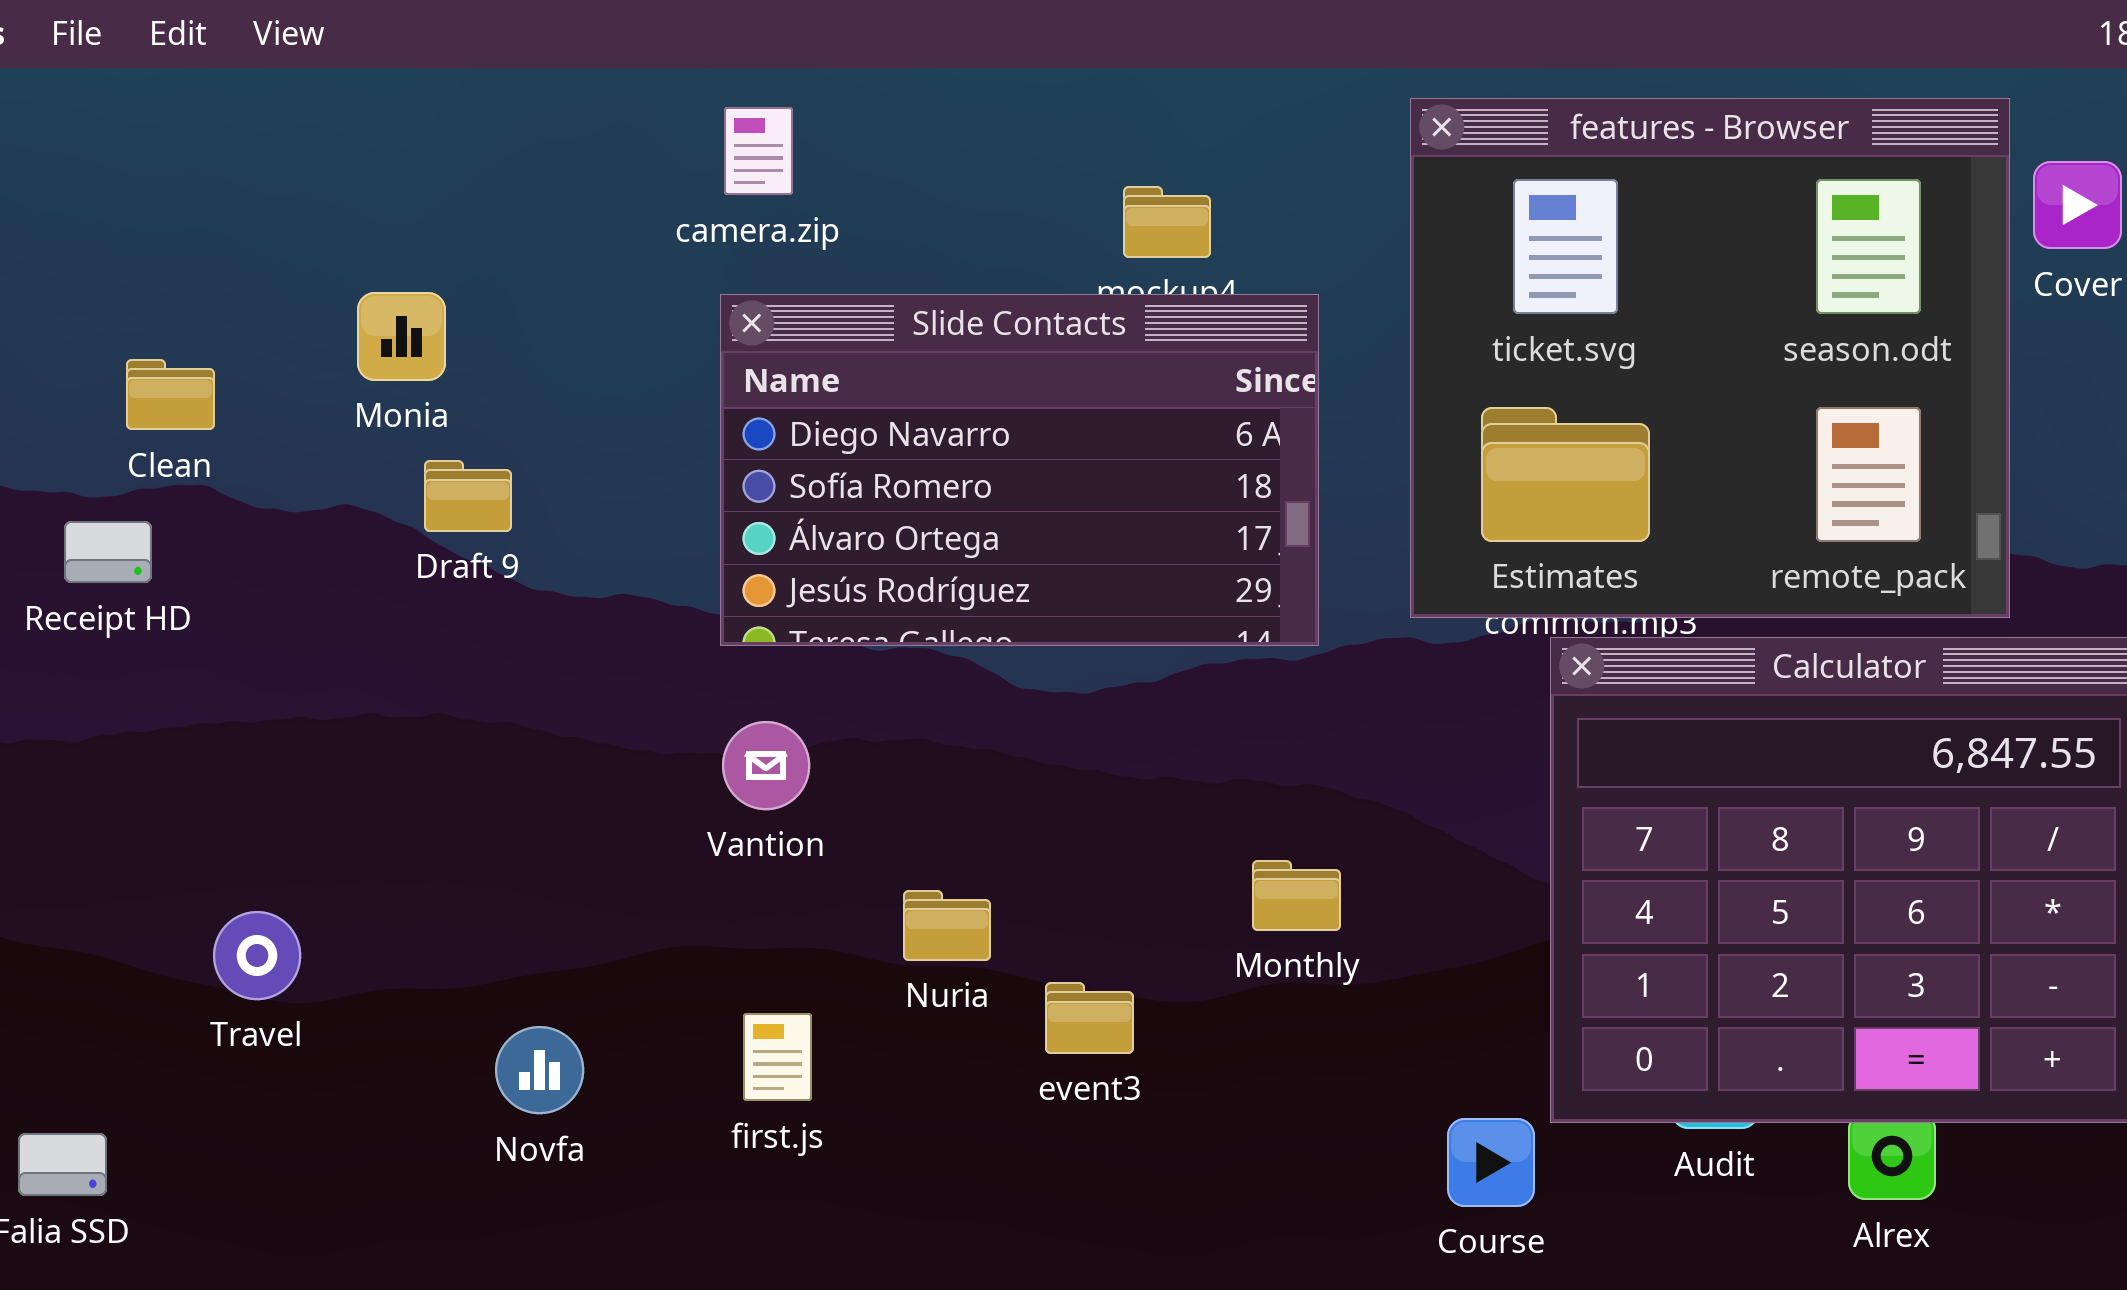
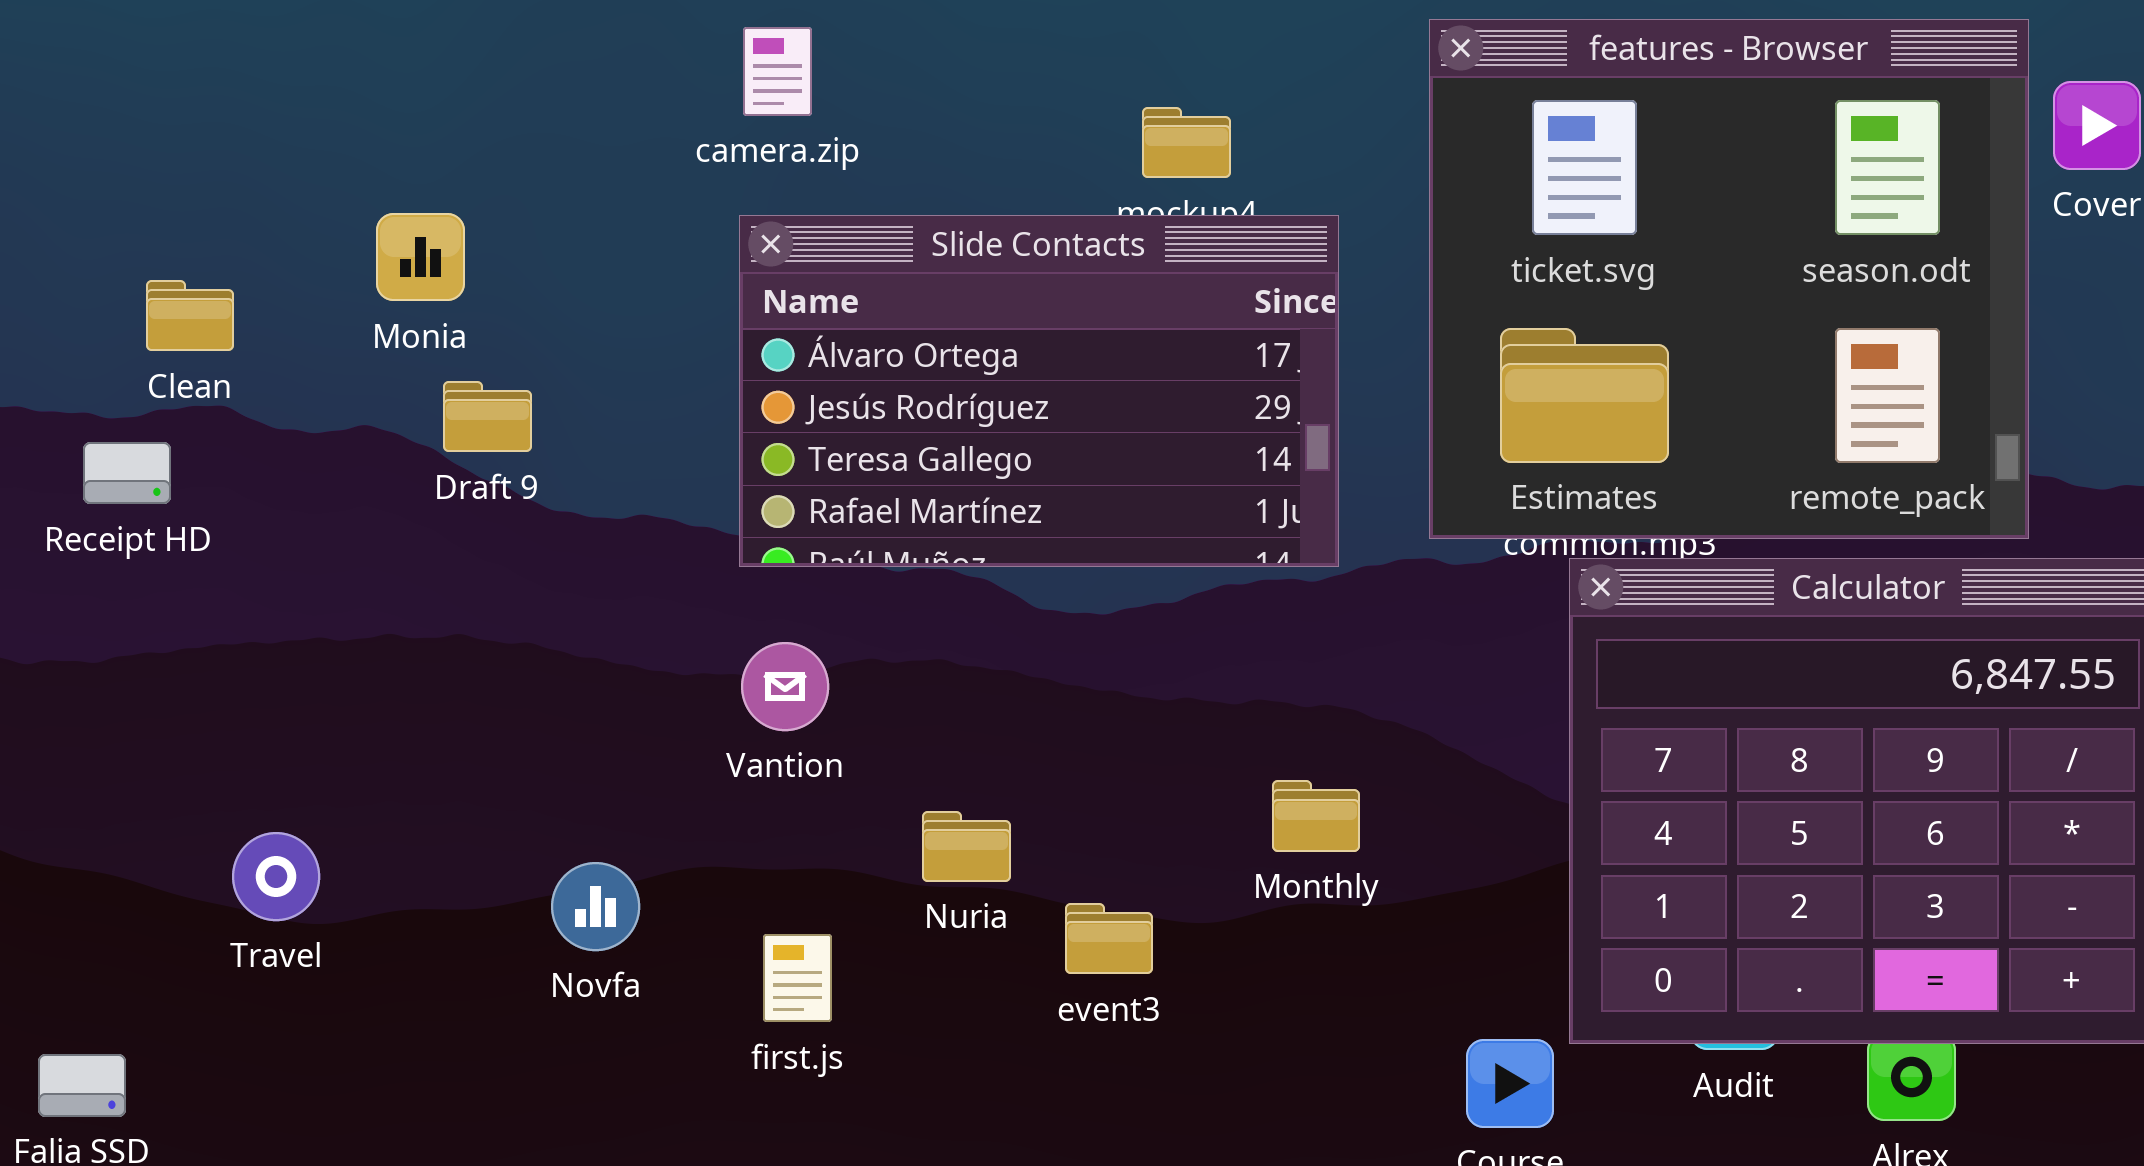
Slide Contacts: [720,294,1319,646] -> [739,215,1339,567], scrolled down 2 rows
Novfa: [495,1026,584,1114] -> [551,862,640,951], moved

